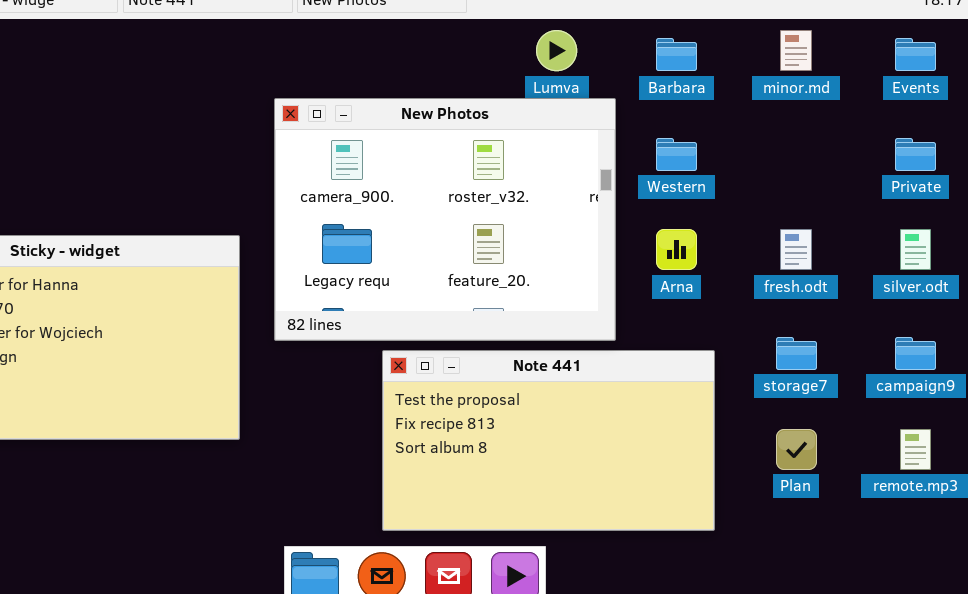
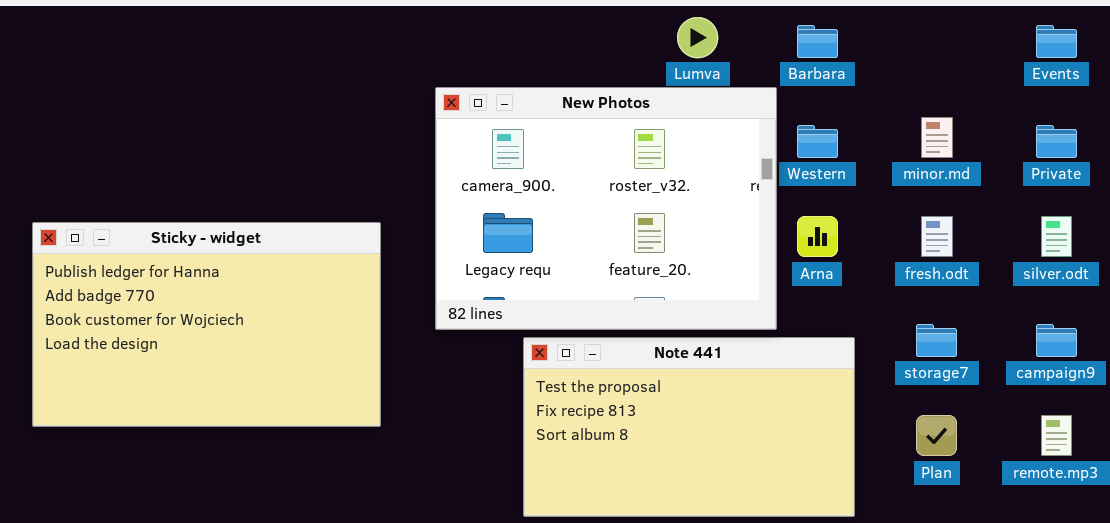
minor.md: [780,30,812,71] -> [921,117,953,158], moved
New Photos: [274,98,616,341] -> [435,87,777,330], moved

